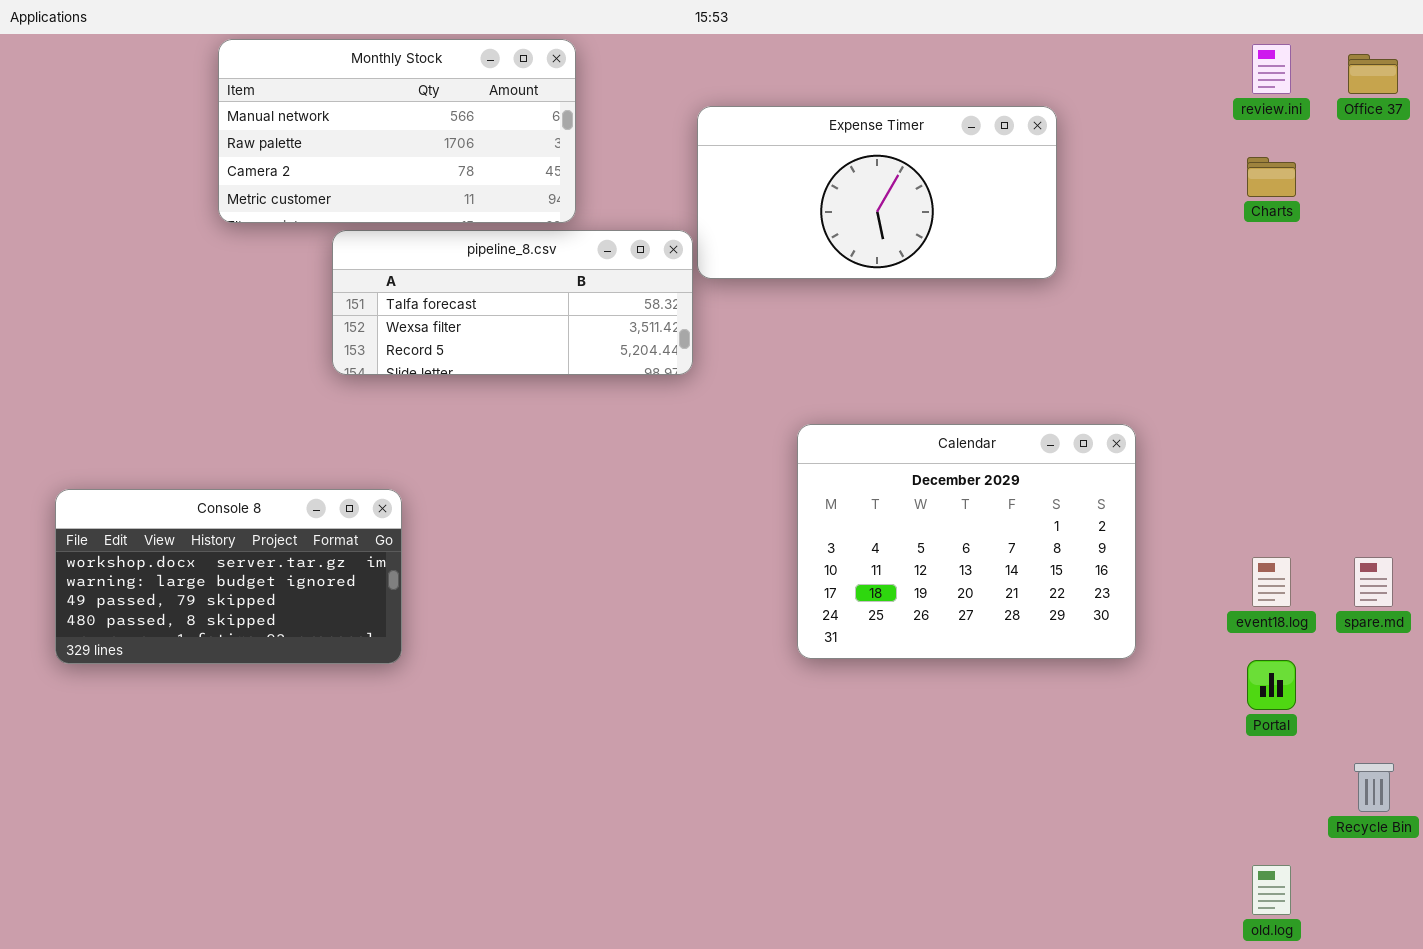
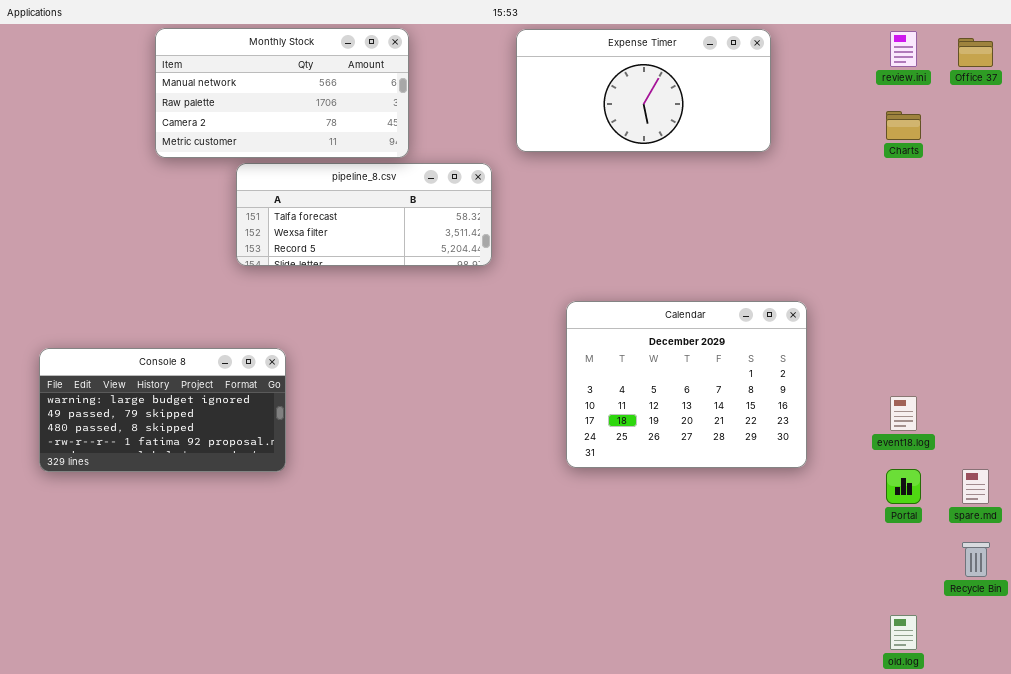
Expense Timer: [697,106,1057,279] -> [516,29,771,152], moved
Console 8: [55,489,402,664] -> [39,348,286,472], scrolled down 1 row
spare.md: [1354,557,1393,607] -> [962,469,989,504], moved

